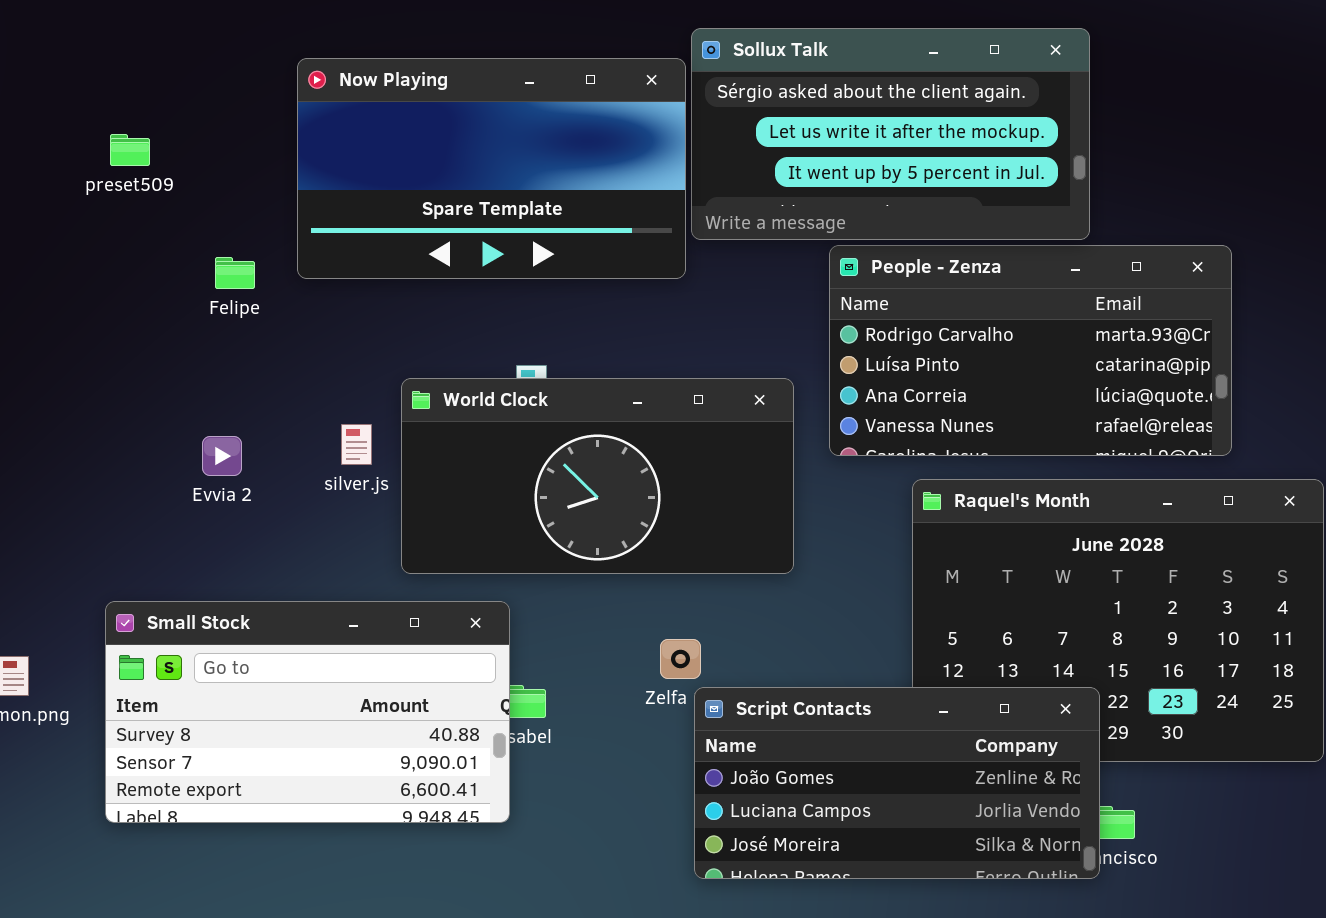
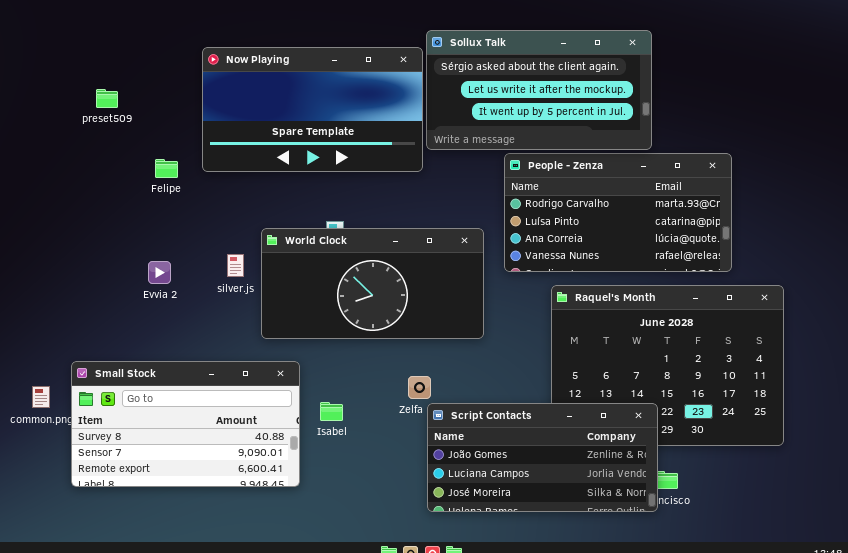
Small Stock: [105,601,510,823] -> [71,361,300,487], moved

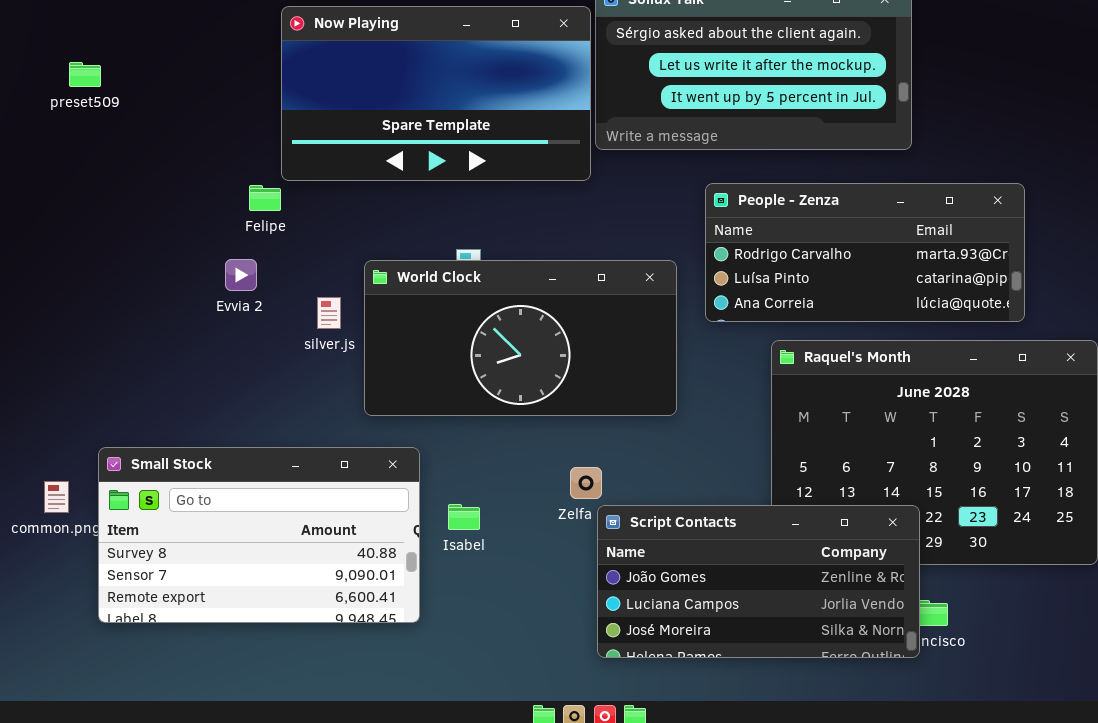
preset509: [96,89,118,108] -> [69,62,101,87], moved
People - Zenza: [504,153,732,272] -> [705,183,1025,322], resized
Felipe: [155,159,178,178] -> [249,185,281,211], moved
Evvia 2: [148,261,171,284] -> [225,259,257,291], moved

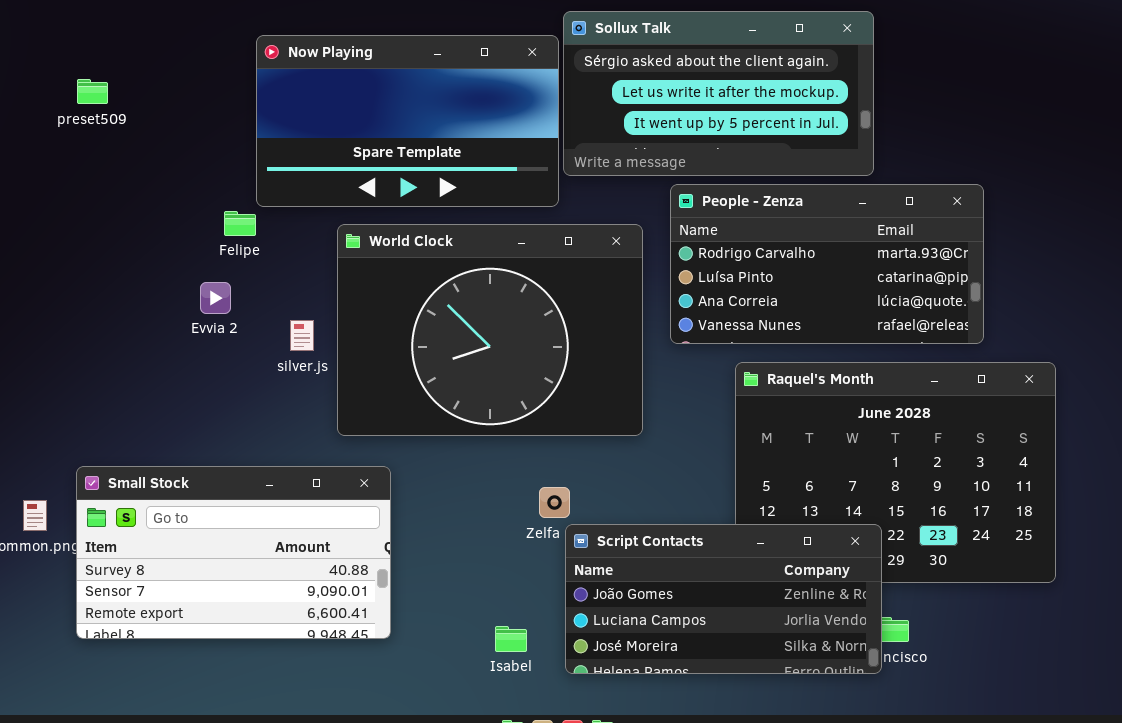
preset509: [69,62,101,87] -> [77,79,108,104], moved
People - Zenza: [705,183,1025,322] -> [670,184,984,344], resized
World Clock: [364,260,677,416] -> [337,224,643,436], resized
Isabel: [448,504,480,530] -> [495,626,527,652], moved

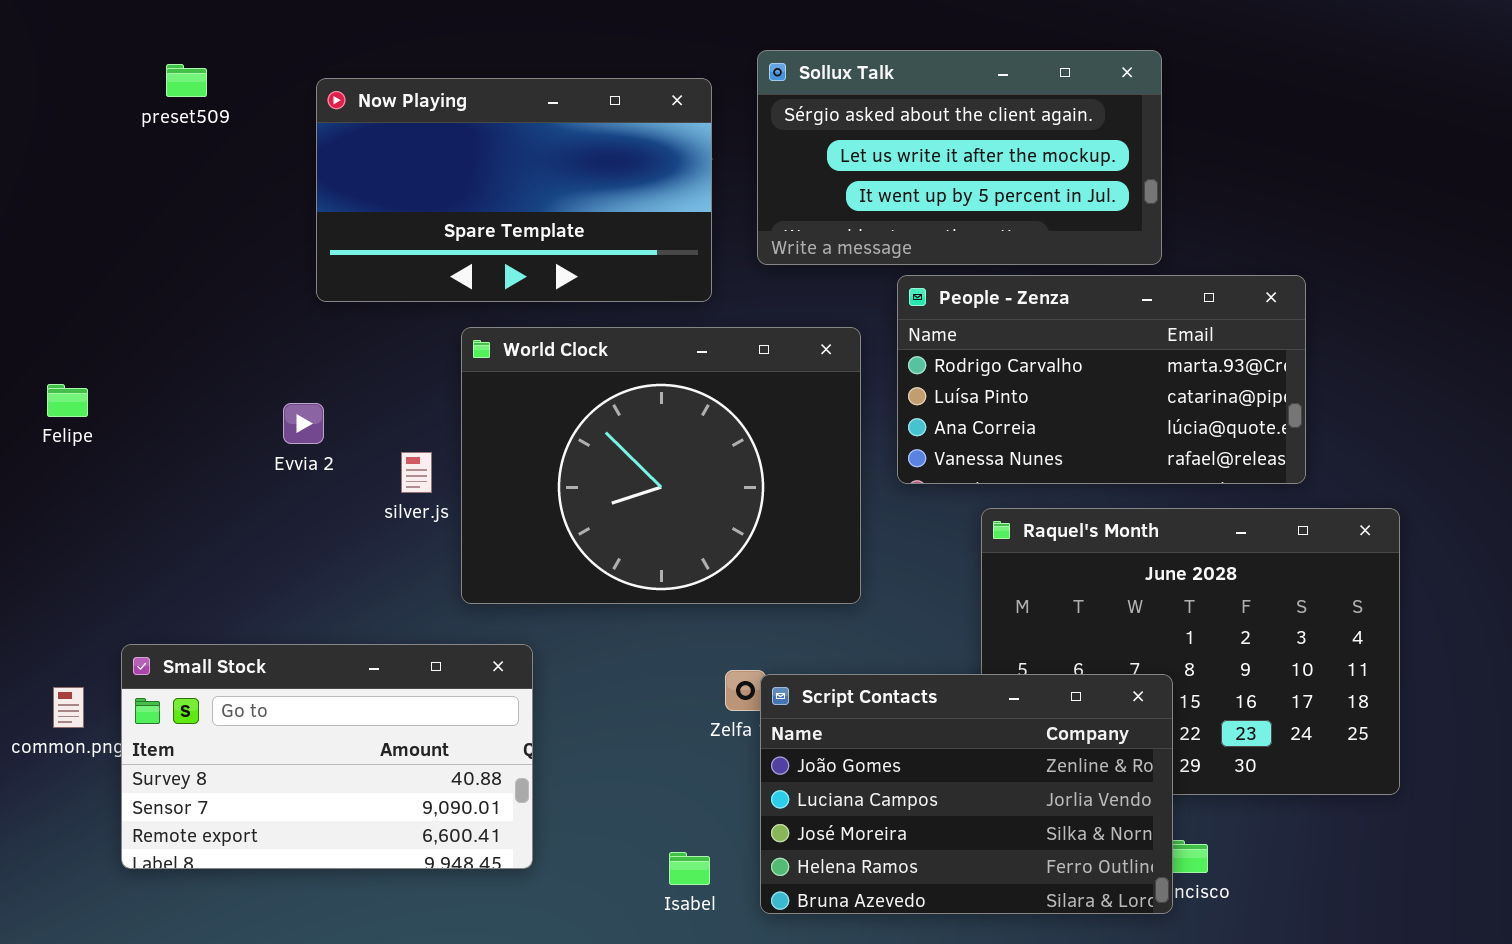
Now Playing: [256,35,559,207] -> [316,78,712,302], moved
preset509: [77,79,108,104] -> [166,64,207,97], moved
Felipe: [224,211,256,236] -> [47,384,88,417], moved
Script Contacts: [565,524,882,674] -> [760,674,1173,914], resized

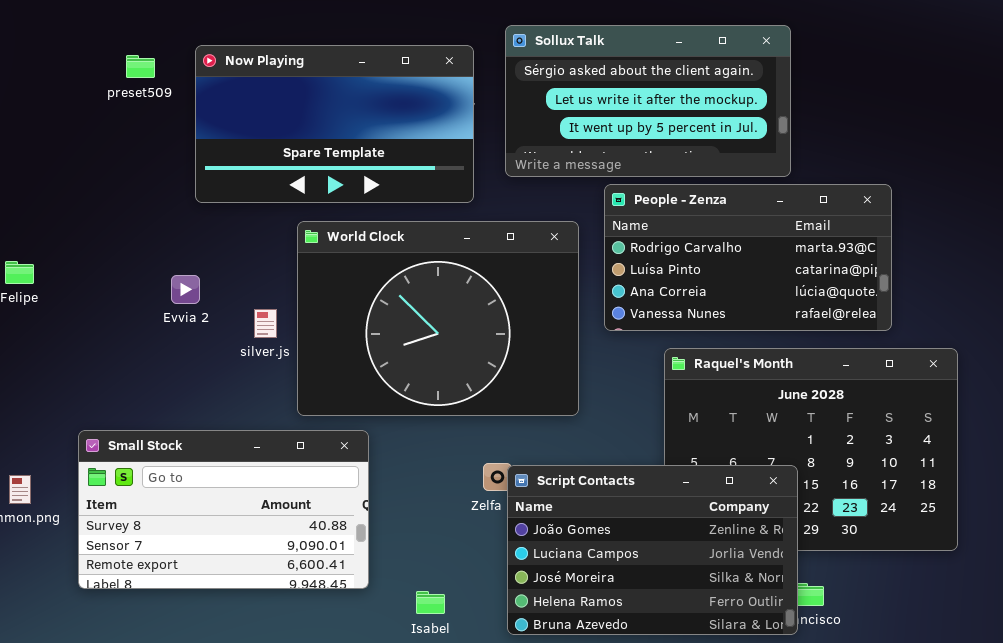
preset509: [166,64,207,97] -> [126,55,155,78], moved
Small Stock: [121,644,533,869] -> [78,430,369,589], moved
Isabel: [669,852,710,885] -> [416,591,445,614], moved

